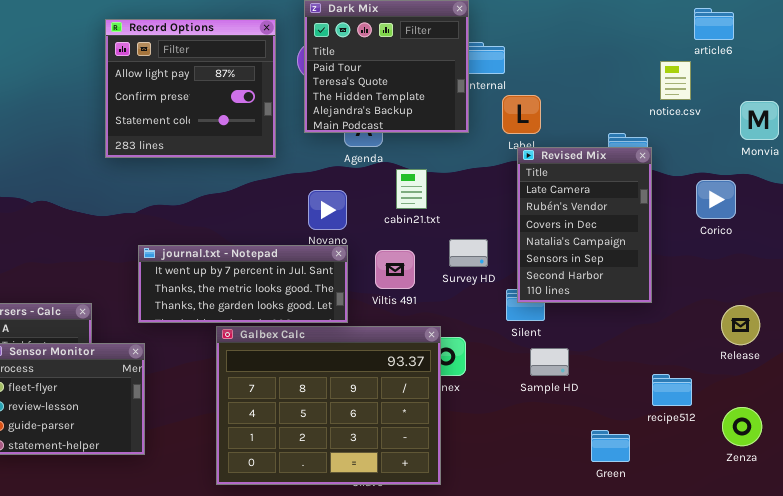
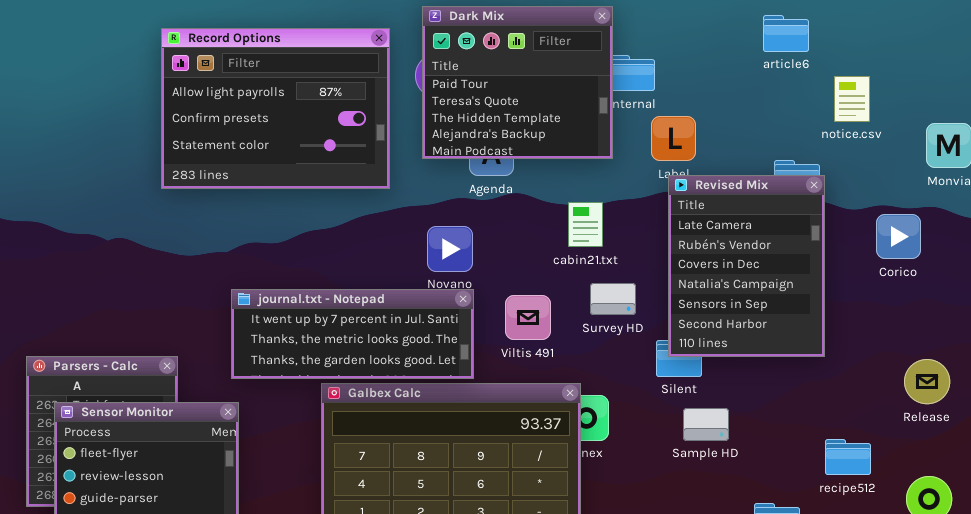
article6: [694,8,734,40] -> [763,15,809,52], moved
Record Options: [105,19,276,158] -> [161,28,390,189], resized
cabin21.txt: [396,169,427,209] -> [568,202,603,247], moved

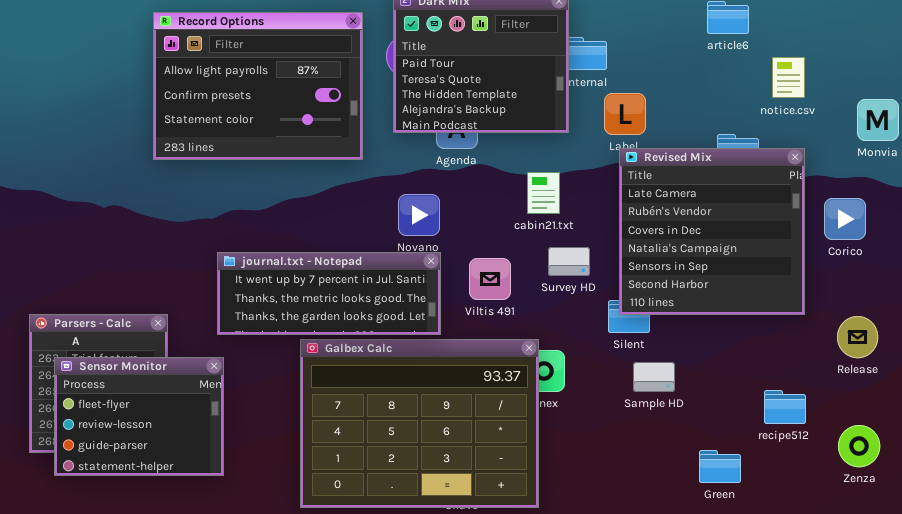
Revised Mix: [668,175,825,357] -> [619,148,805,315], resized
Corico: [876,214,921,259] -> [824,198,866,240], moved

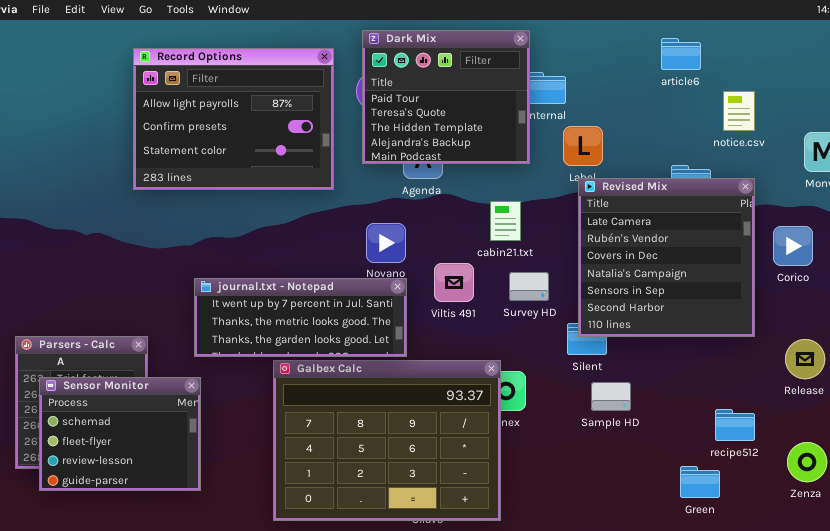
Viltis 491: [469,258,511,300] -> [434,263,474,302], moved
Sensor Monitor: [54,357,224,476] -> [39,377,201,491], scrolled up 1 row
Green: [699,450,741,483] -> [680,466,720,498], moved

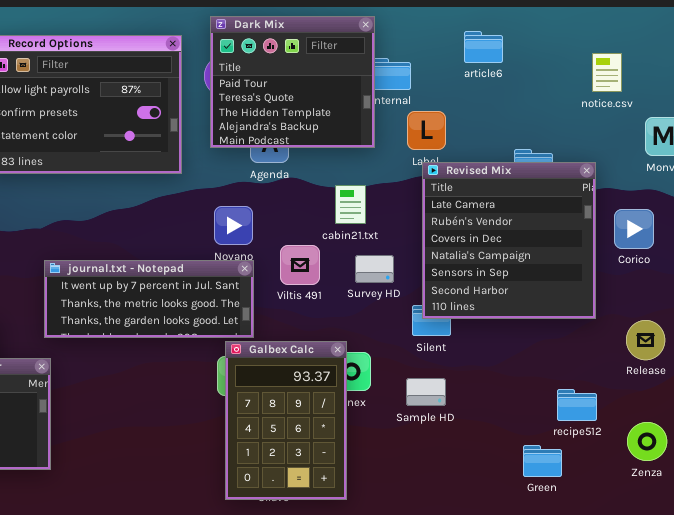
article6: [661,38,701,70] -> [464,31,503,63], moved
notice.csv: [723,91,755,131] -> [592,53,622,92], moved
Galbex Calc: [273,360,501,521] -> [225,341,347,500], resized
Sample HD: [591,382,631,411] -> [406,378,446,406], moved

